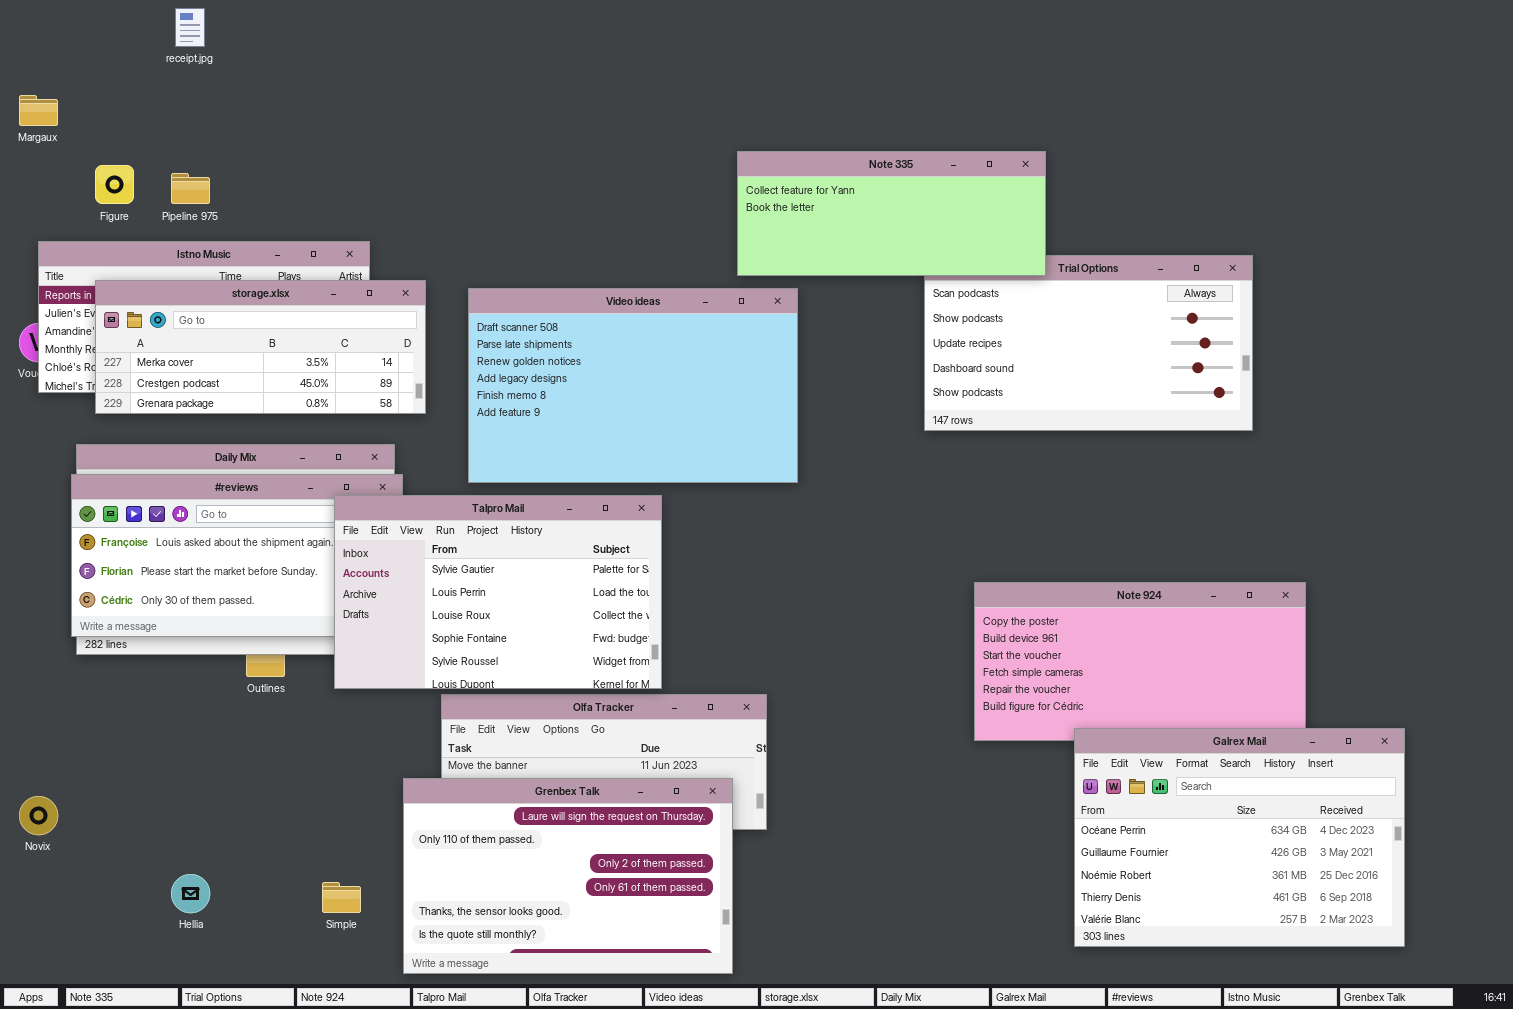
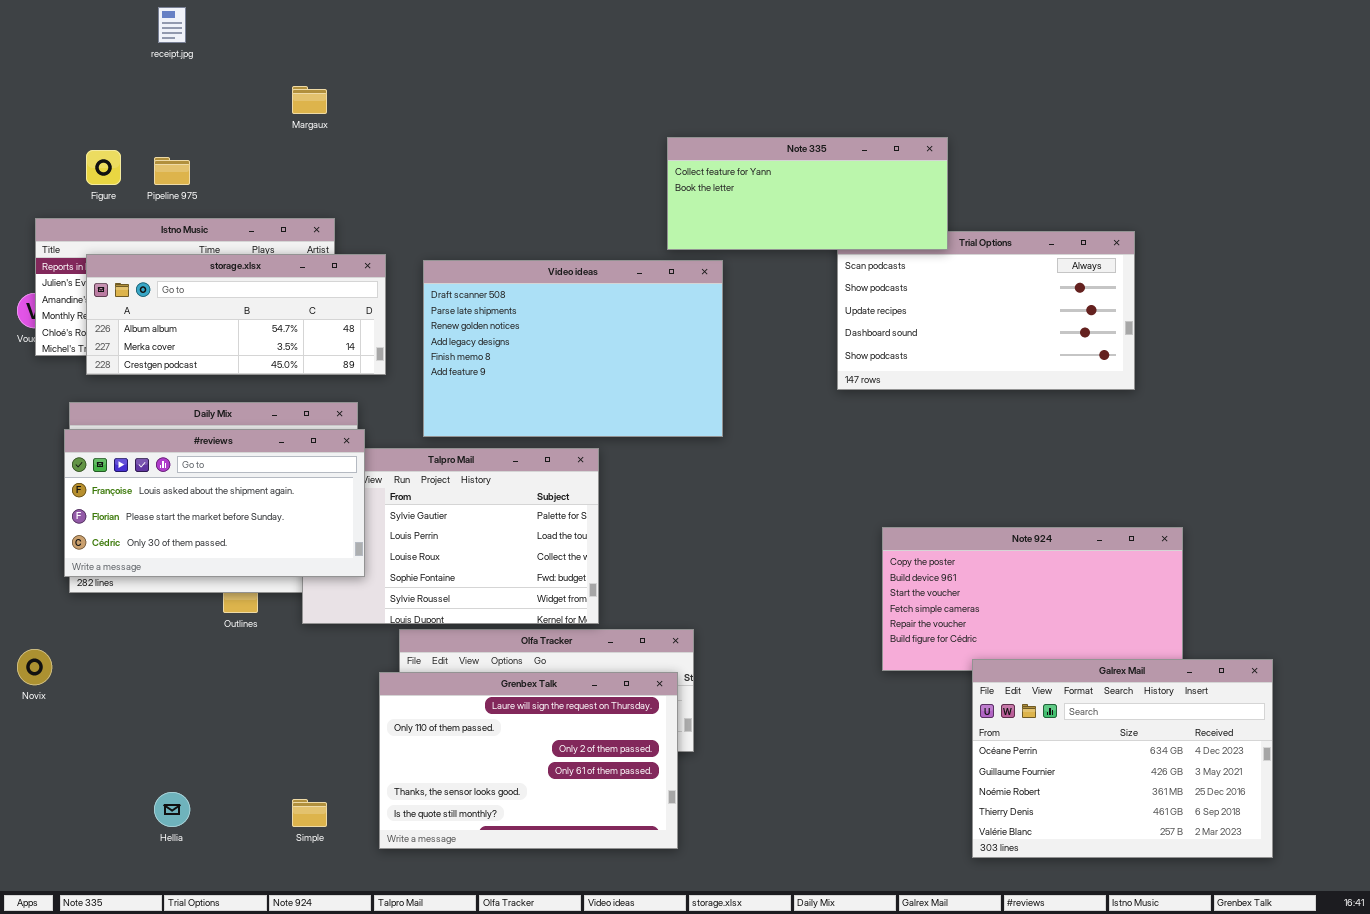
Margaux: [19,95,58,126] -> [292,86,327,114], moved
storage.xlsx: [95,280,426,414] -> [86,254,386,375], scrolled up 1 row
#reviews: [71,474,403,637] -> [64,429,365,577], raised
Grenbex Talk: [403,778,733,974] -> [379,672,678,849], moved
Novix: [19,796,58,835] -> [17,649,52,685], moved

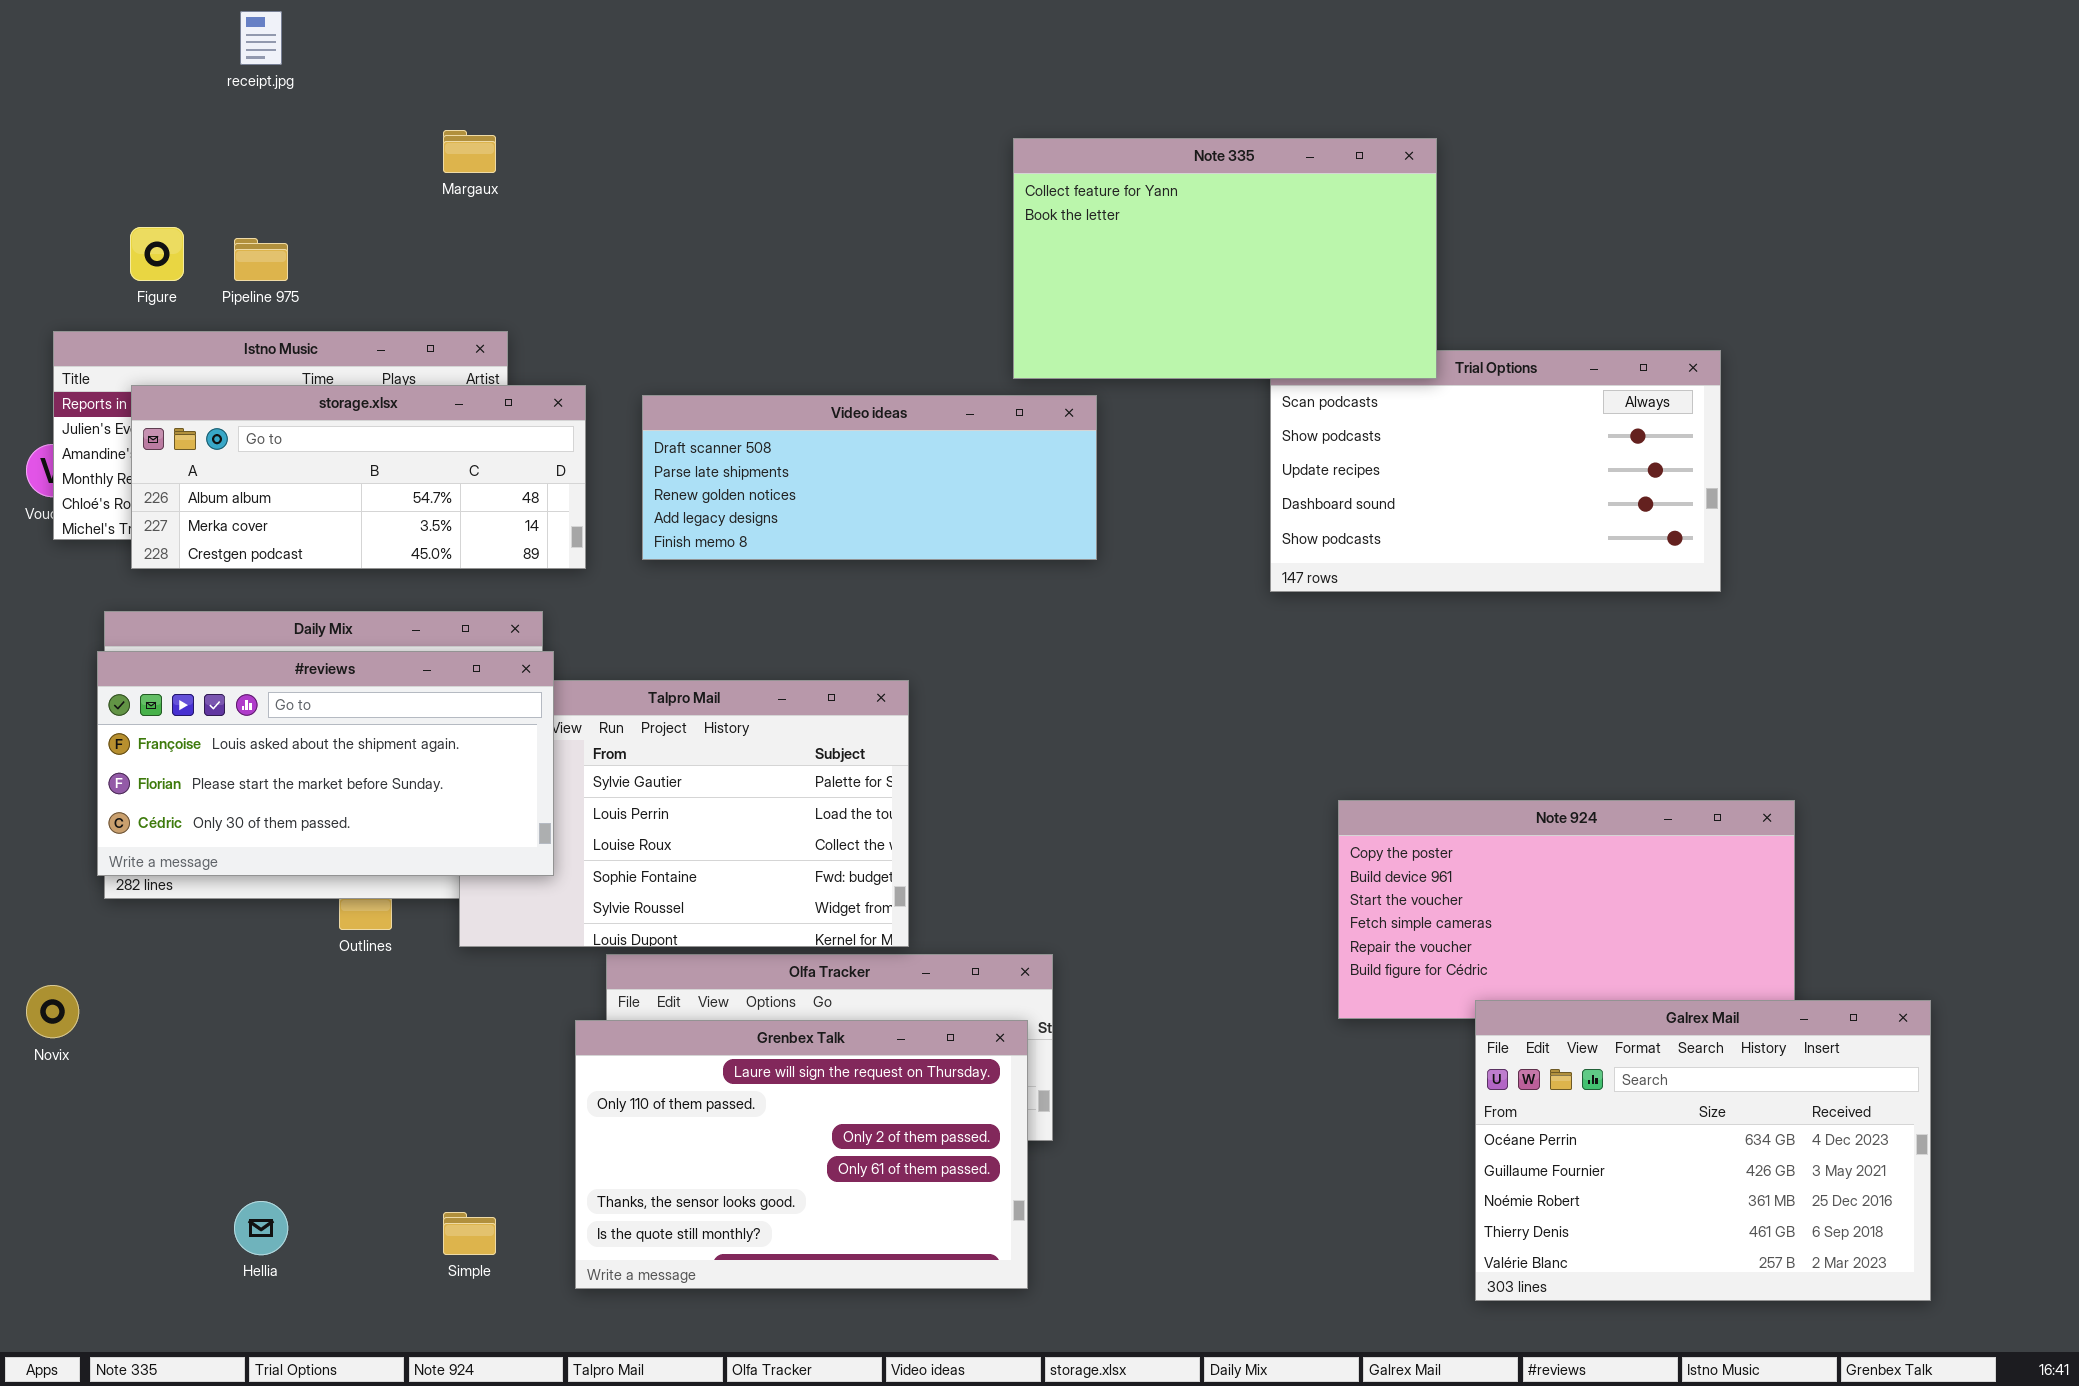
Note 335: [667,137,948,250] -> [1013,138,1437,379], resized
Video ideas: [423,260,723,437] -> [642,395,1097,560], resized

